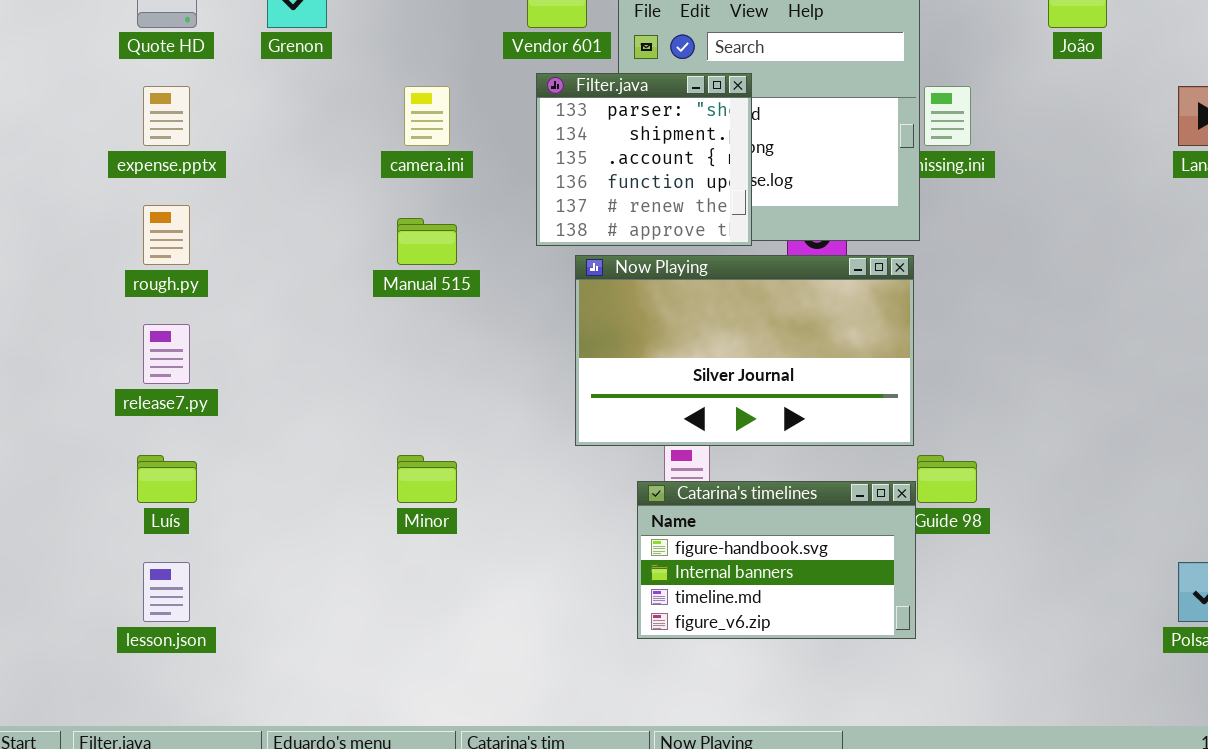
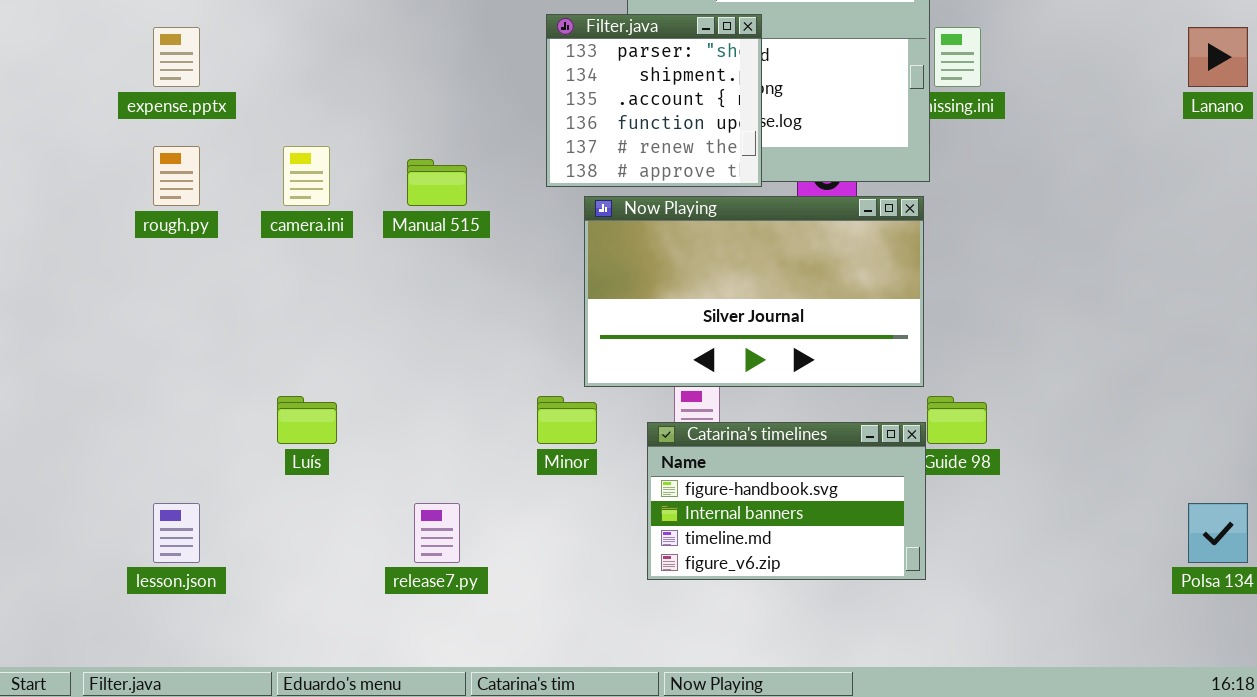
camera.ini: [404,86,450,146] -> [283,146,330,206], moved
release7.py: [143,324,190,384] -> [414,503,460,563], moved
Luís: [137,455,197,503] -> [277,396,337,444], moved
Minor: [397,455,457,503] -> [537,396,597,444], moved

